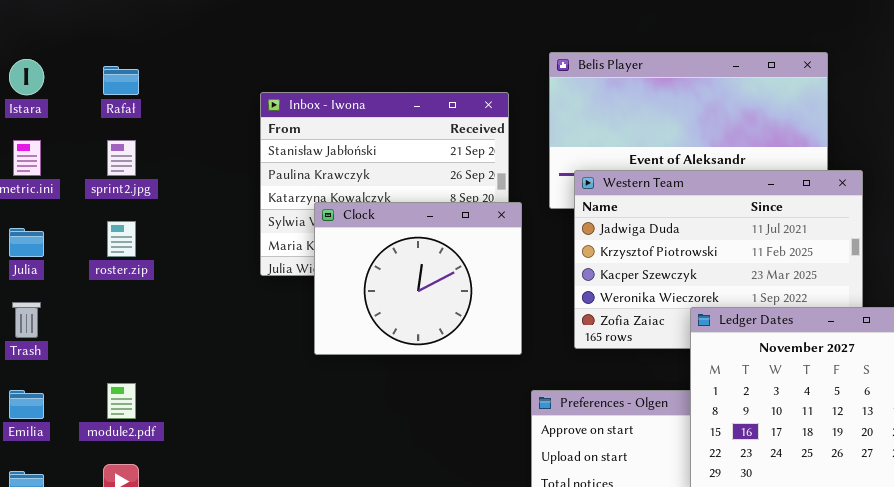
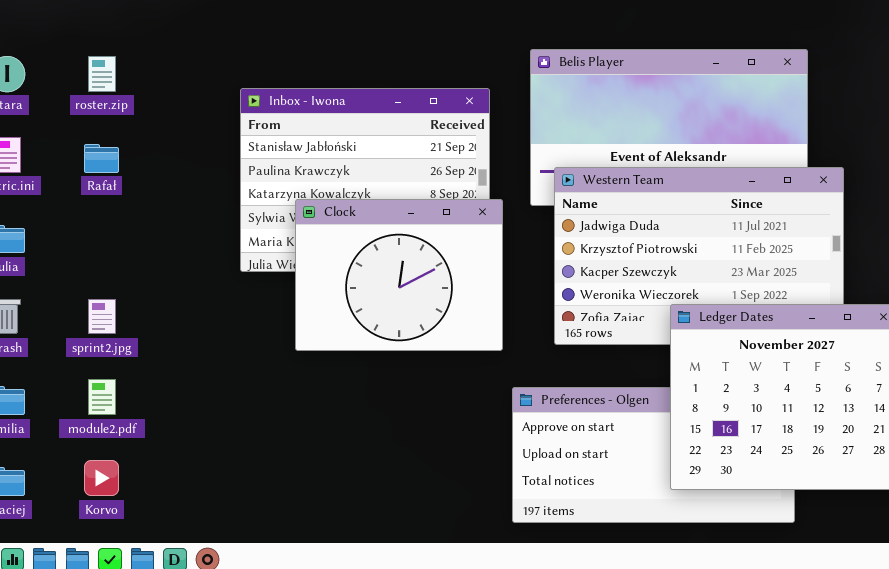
Rafał: [103,66,139,95] -> [84,144,119,173], moved
sprint2.jpg: [107,140,136,176] -> [88,299,116,334], moved
roster.zip: [107,221,136,257] -> [88,56,116,92], moved

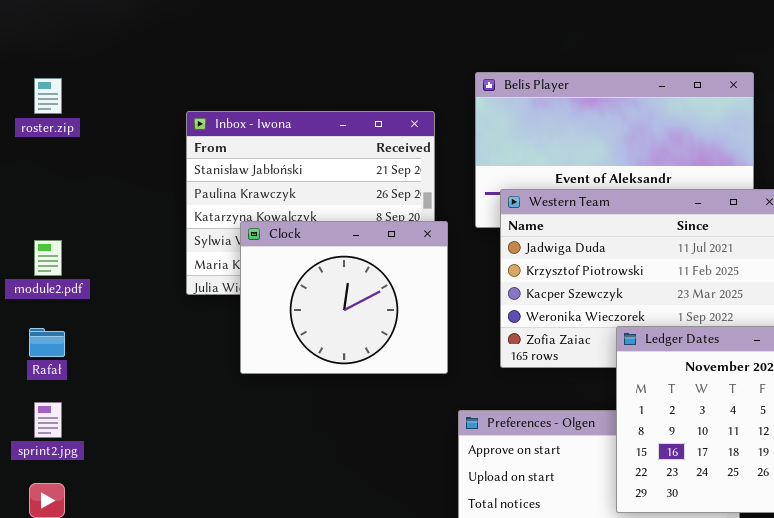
Rafał: [84,144,119,173] -> [29,328,65,357], moved
sprint2.jpg: [88,299,116,334] -> [34,402,62,438], moved
module2.pdf: [88,379,116,415] -> [34,240,62,276], moved

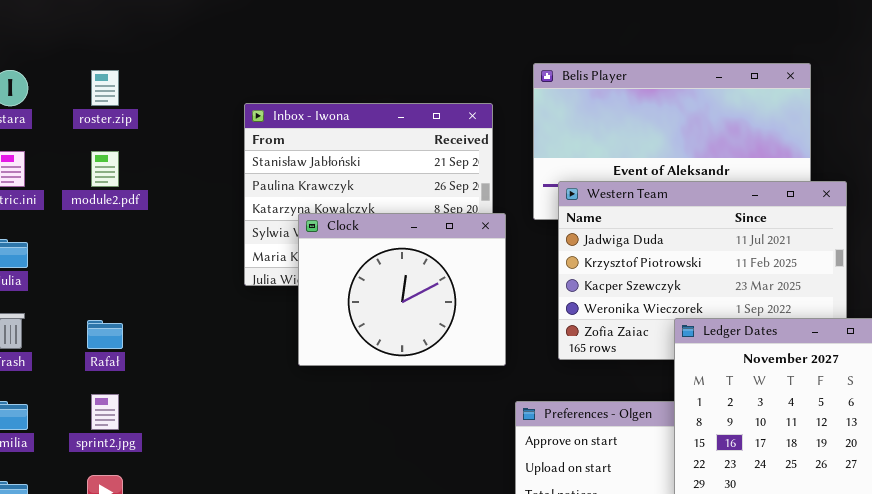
module2.pdf: [34,240,62,276] -> [91,151,119,187], moved

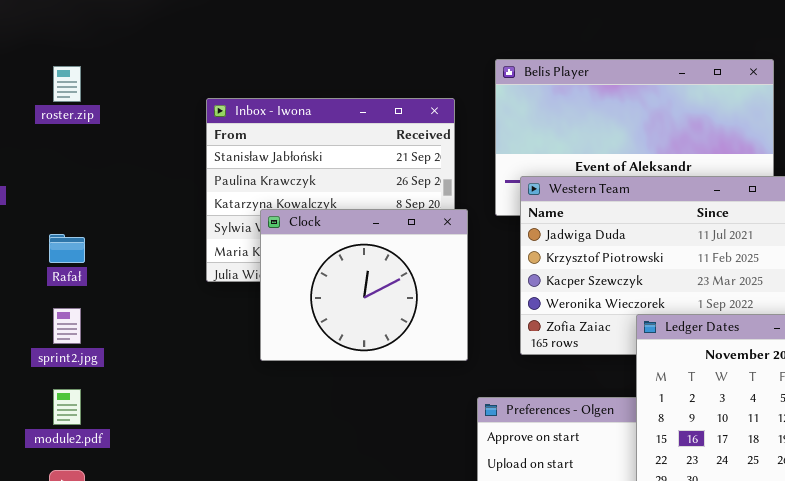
module2.pdf: [91,151,119,187] -> [53,389,81,425], moved
Rafał: [87,320,123,349] -> [49,234,85,263], moved
sprint2.jpg: [91,394,119,430] -> [53,308,81,344], moved

